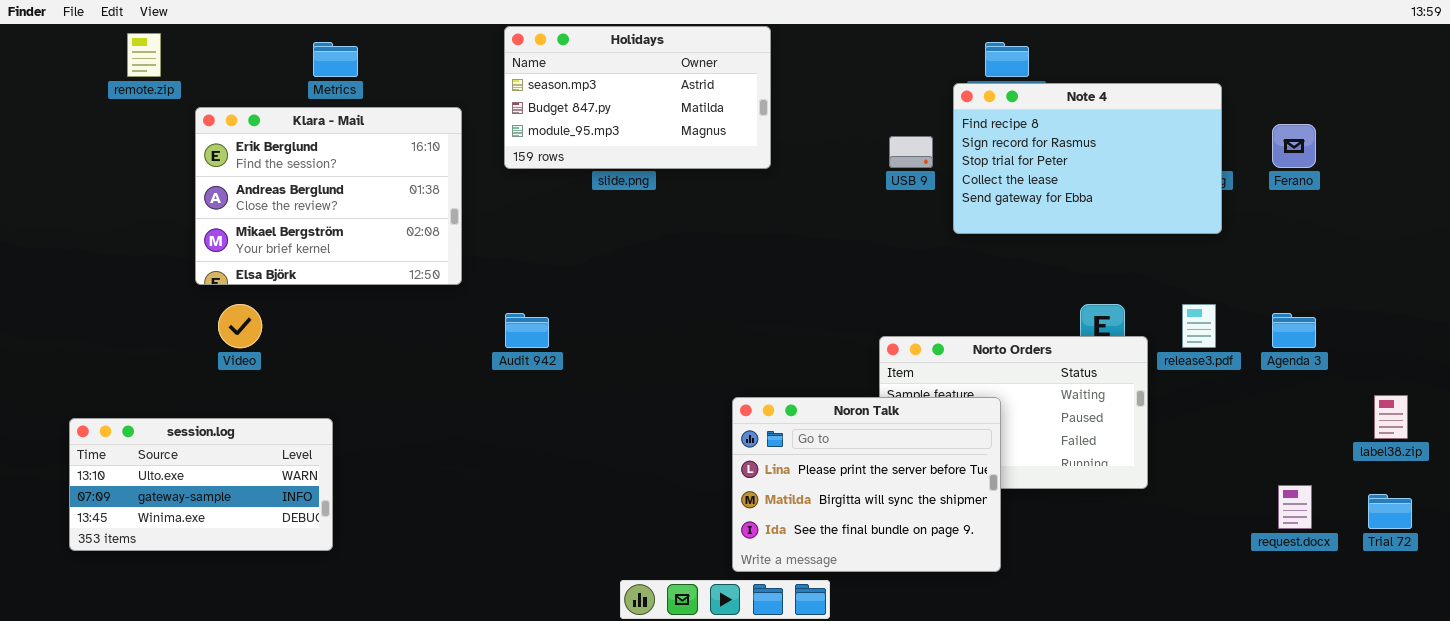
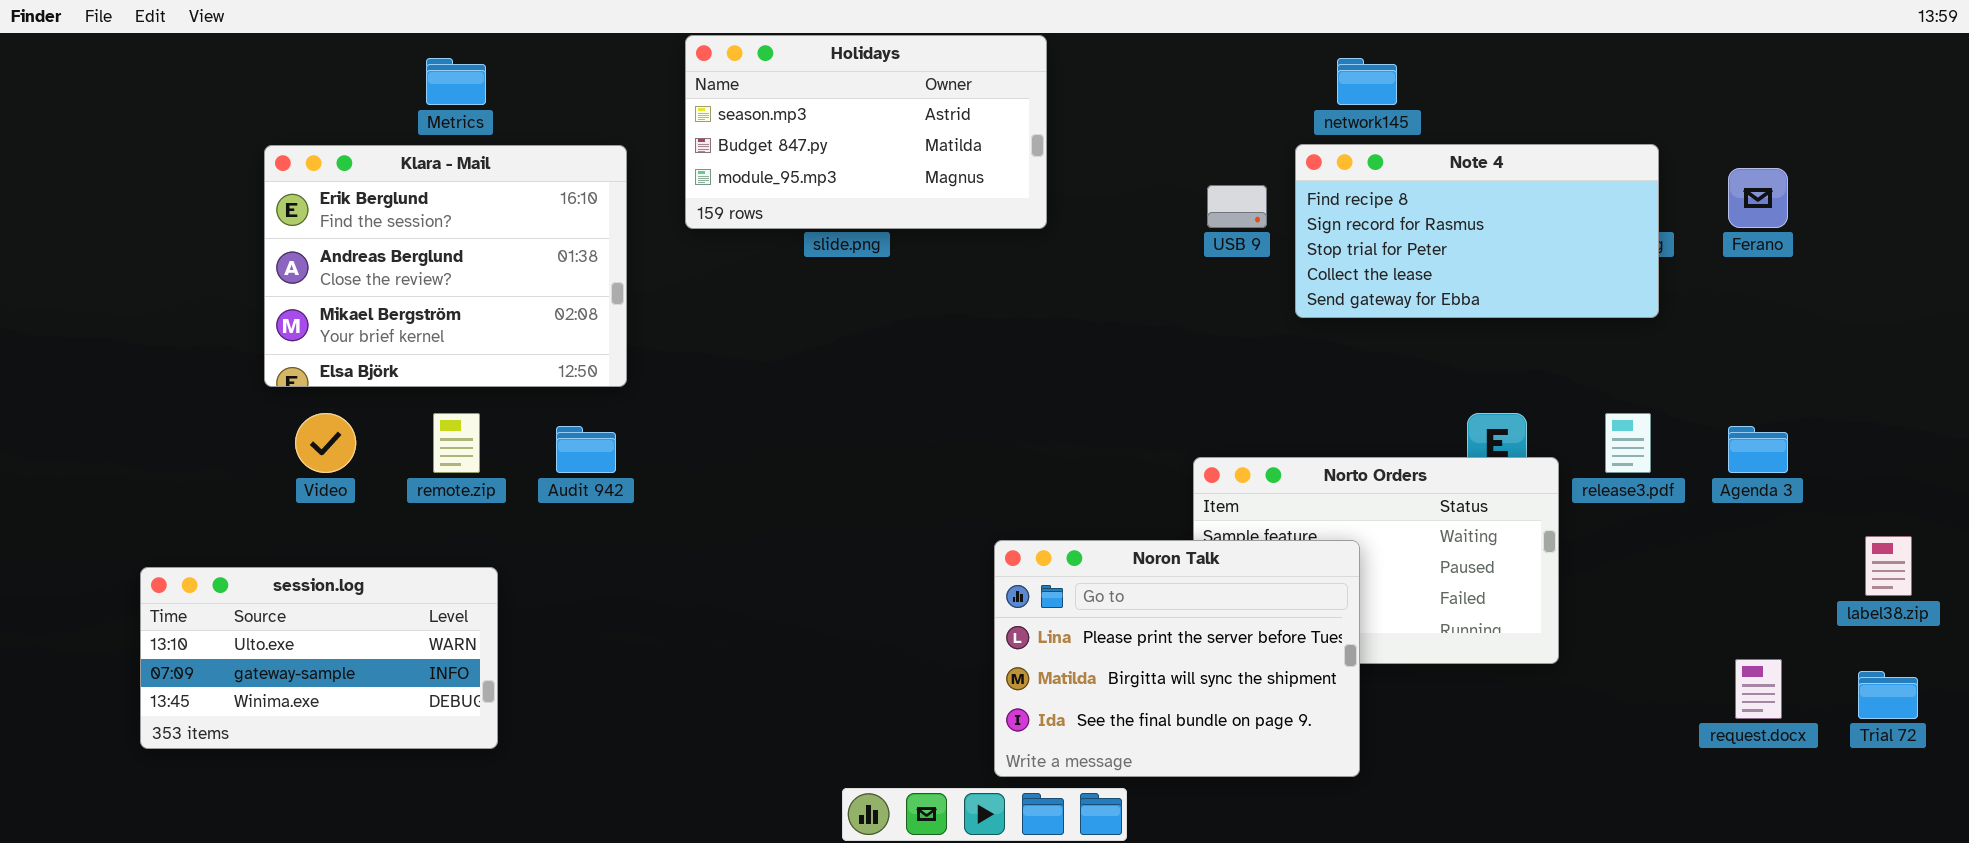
remote.zip: [127,33,161,77] -> [433,413,480,473], moved
Note 4: [953,83,1222,234] -> [1295,144,1659,318], resized
Audit 942: [505,313,549,348] -> [556,426,616,473], moved
session.log: [69,418,333,551] -> [140,567,498,749], moved

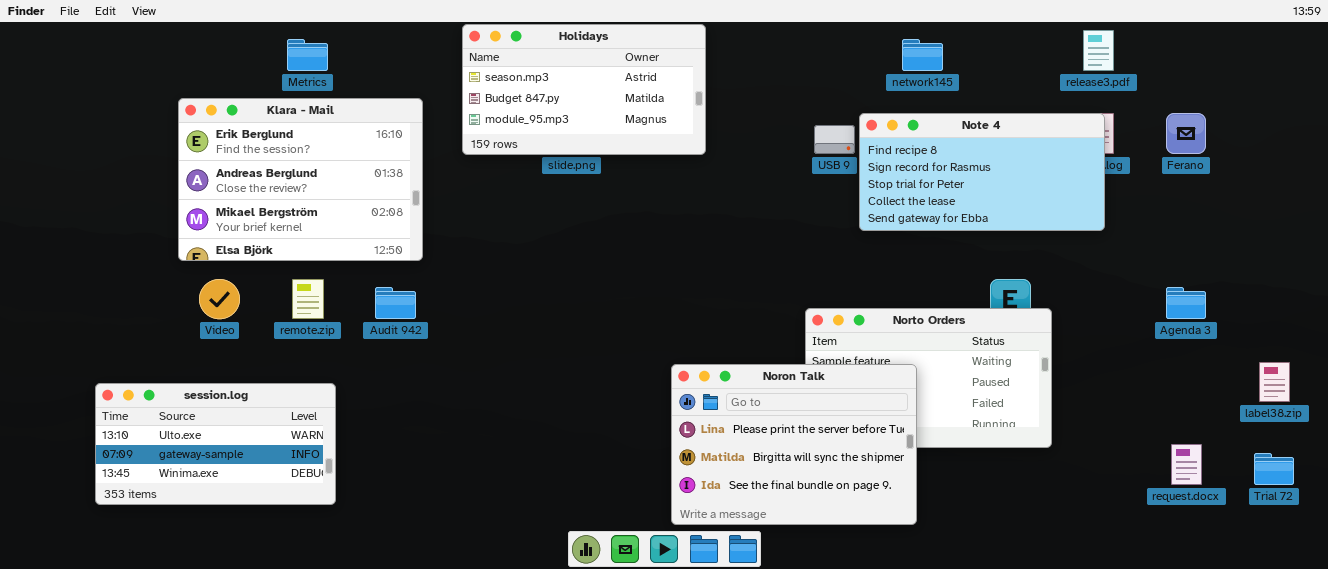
Note 4: [1295,144,1659,318] -> [859,113,1105,231], moved
release3.pdf: [1605,413,1651,473] -> [1083,30,1114,71], moved

